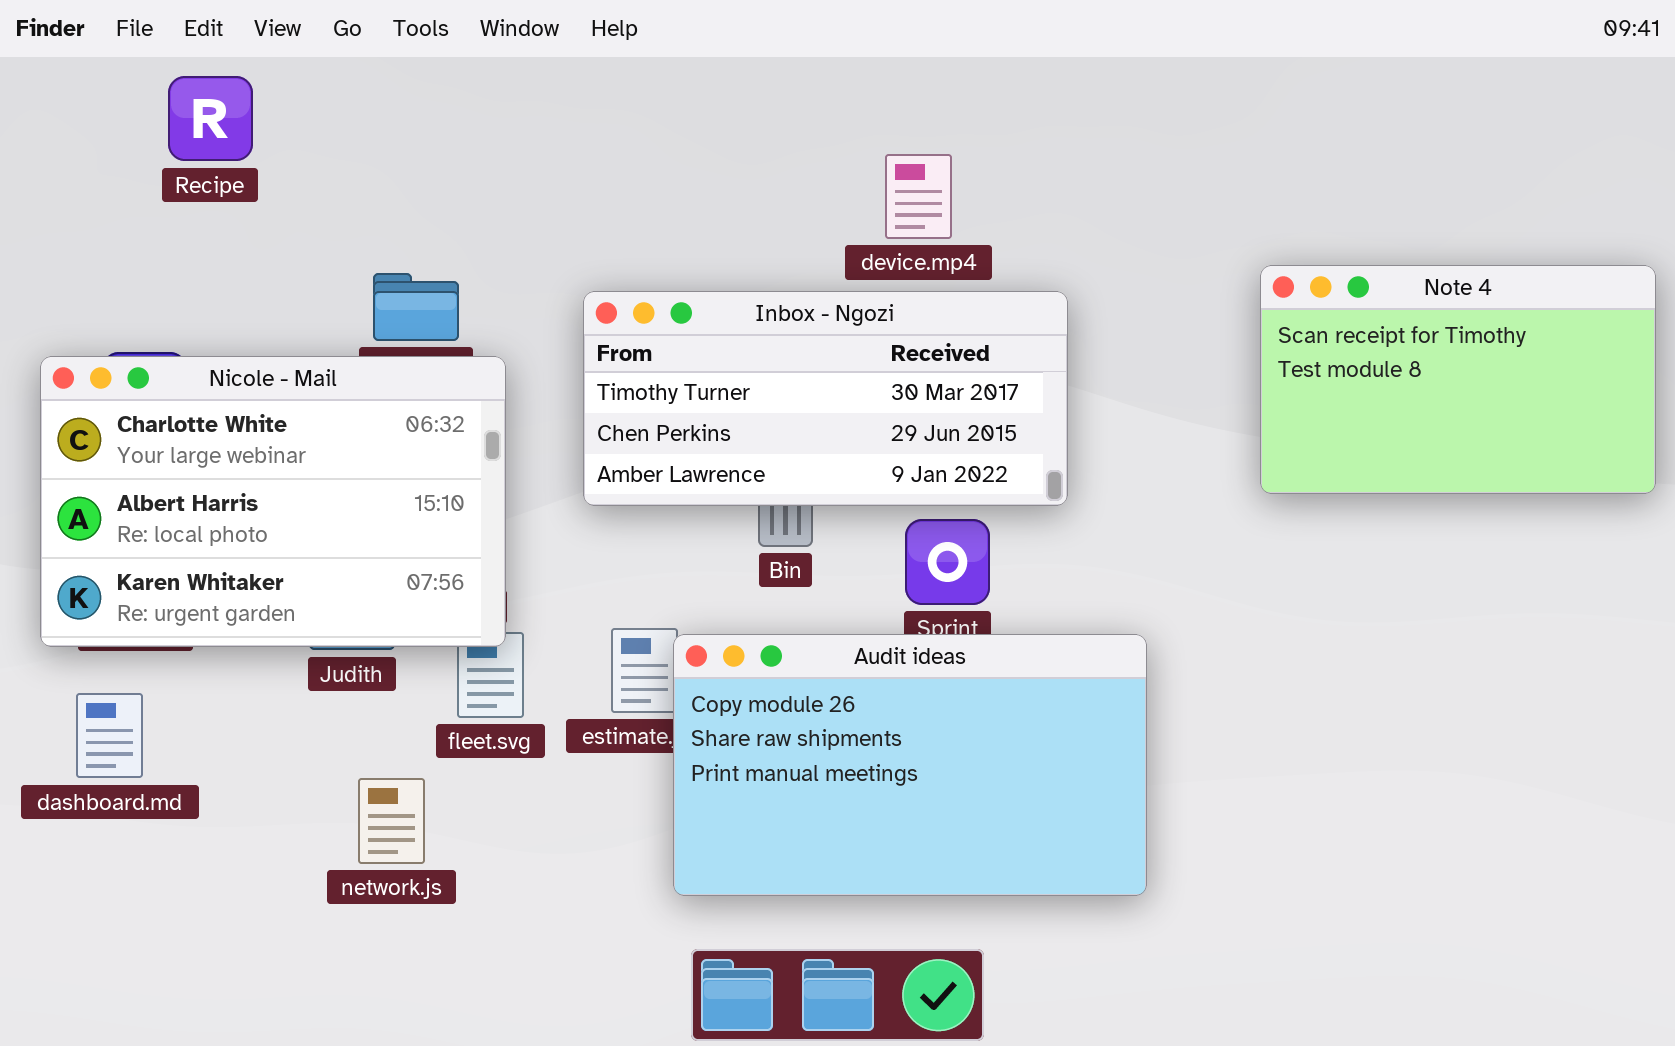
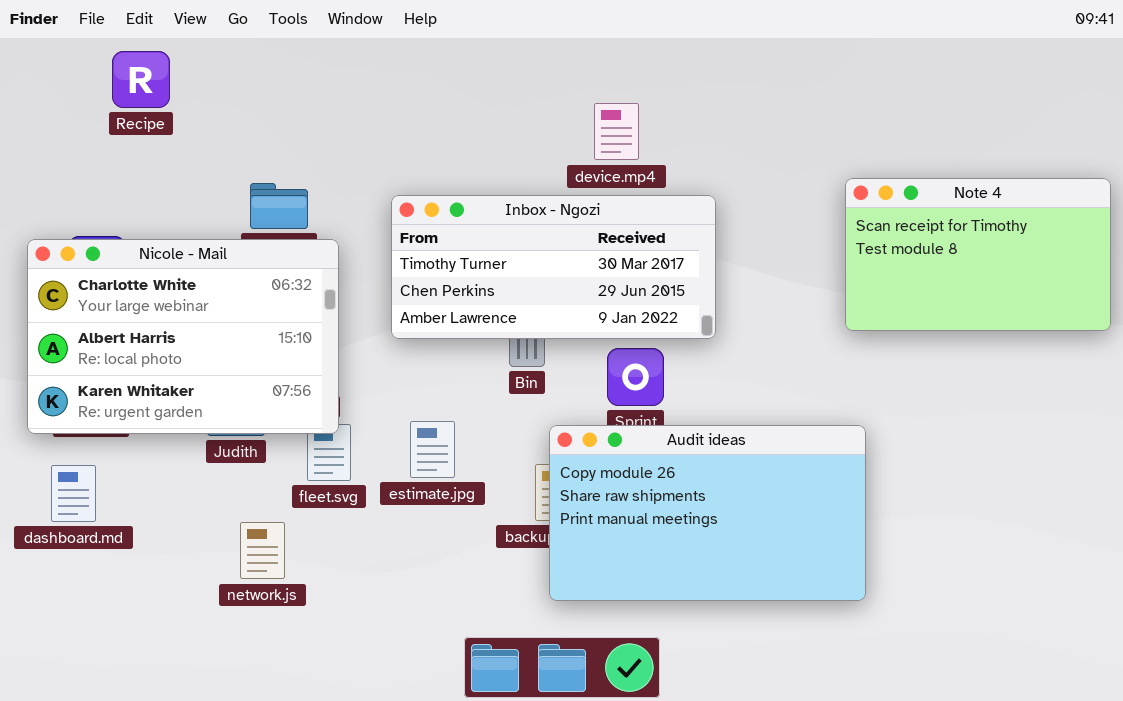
Audit ideas: [673,634,1147,896] -> [549,425,866,601], moved

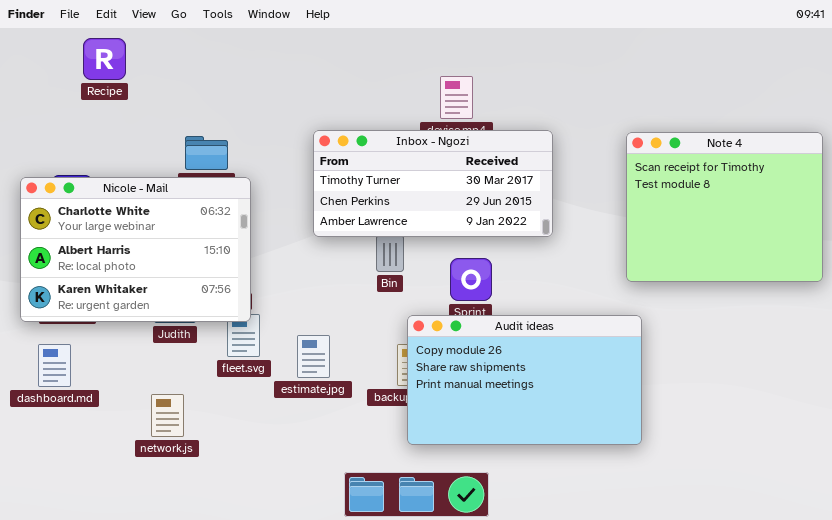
Note 4: [845,178,1111,331] -> [626,132,823,282], resized
Inbox - Ngozi: [391,195,716,339] -> [313,130,553,237], moved
estimate.jpg: [410,421,455,478] -> [297,335,330,378], moved
network.js: [240,522,285,579] -> [151,394,184,437], moved

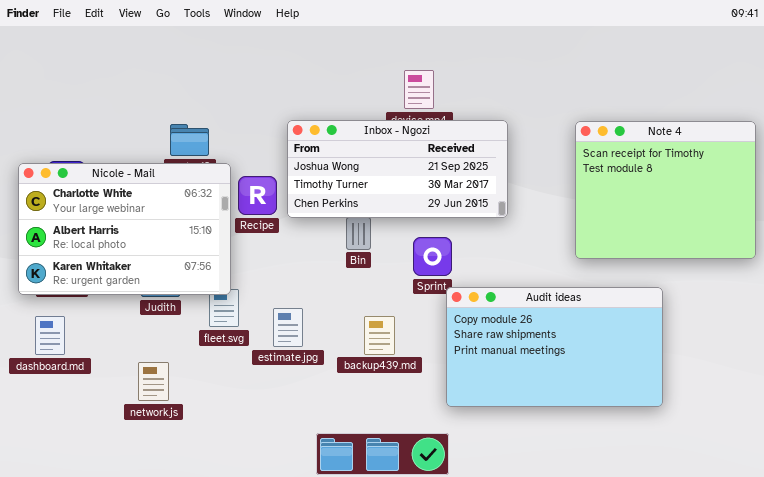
Recipe: [83,38,126,80] -> [238,176,277,215], moved
Inbox - Ngozi: [313,130,553,237] -> [287,120,508,218], scrolled up 1 row
Audit ideas: [407,315,642,445] -> [446,287,663,407], moved

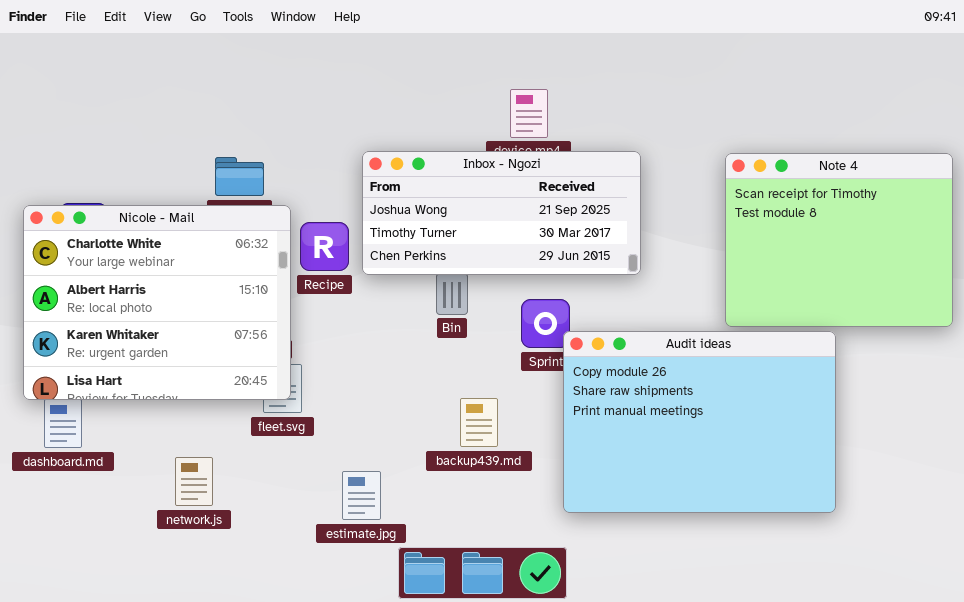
Nicole - Mail: [18,163,231,295] -> [23,205,291,400], resized
Audit ideas: [446,287,663,407] -> [563,331,836,513], resized
estimate.jpg: [273,308,303,347] -> [342,471,381,520], moved

